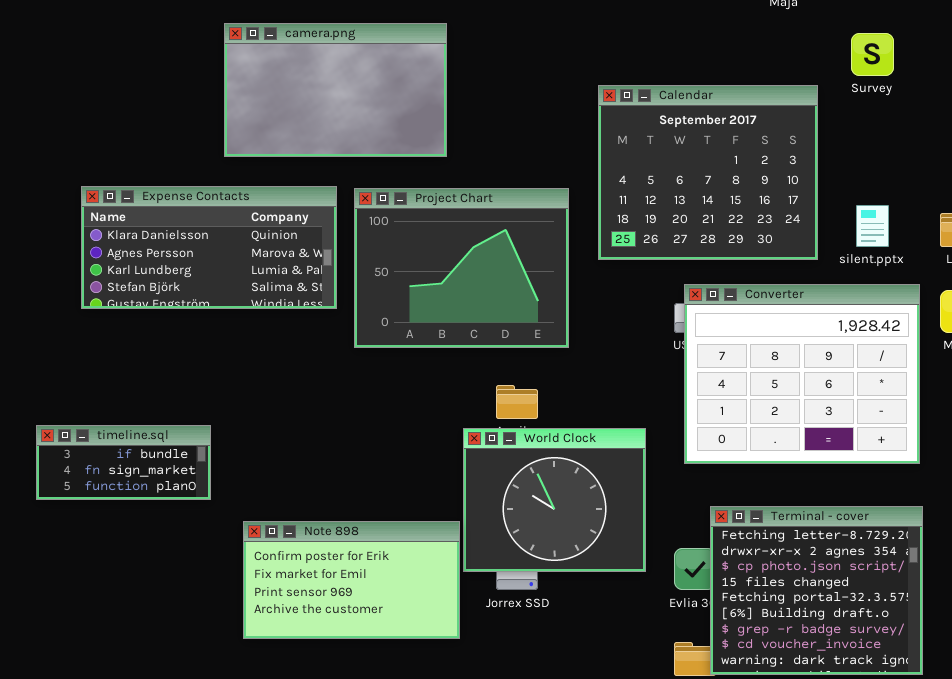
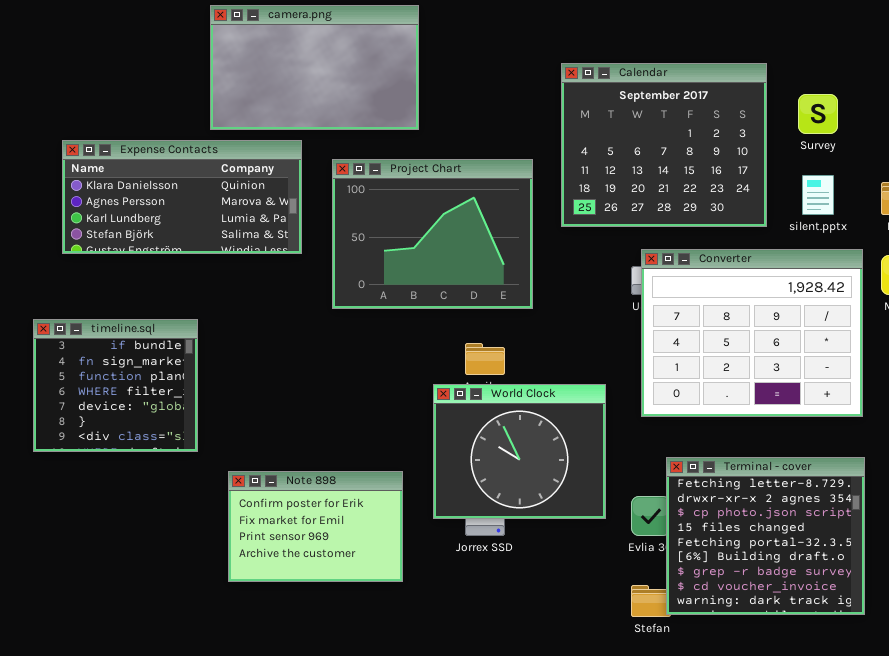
Survey: [851,33,894,76] -> [798,94,838,134], moved
Expense Contacts: [81,186,337,309] -> [62,140,302,254], moved
timeline.sql: [36,425,211,500] -> [33,319,198,452], resized
Note 898: [243,521,460,639] -> [228,471,403,582], resized

